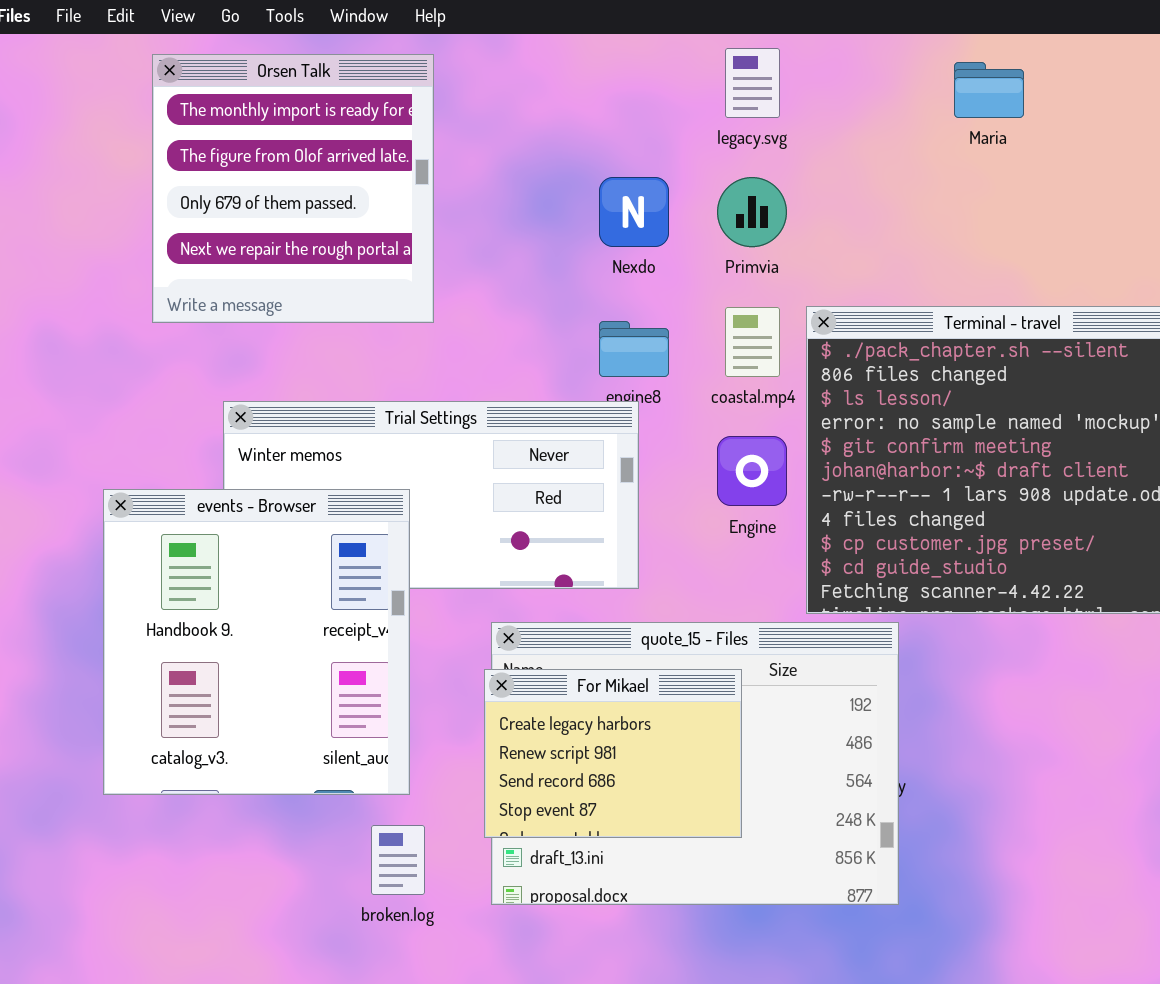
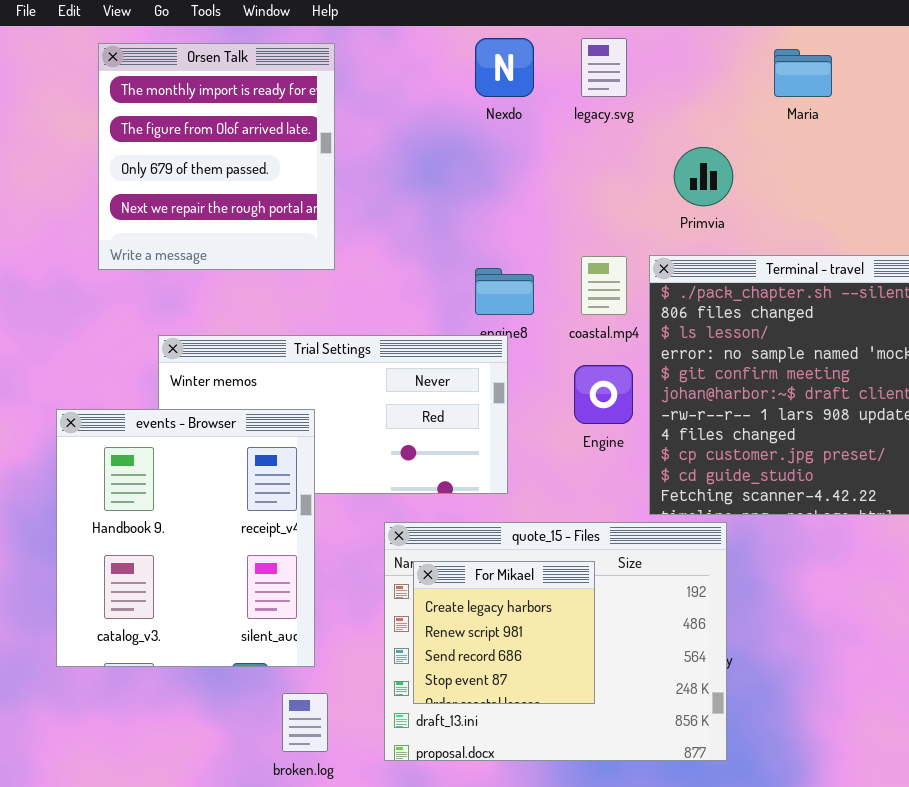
Nexdo: [599,177,669,247] -> [475,38,534,97], moved
Primvia: [717,177,787,247] -> [674,147,733,206], moved
For Mikael: [484,669,742,838] -> [413,561,595,704], resized

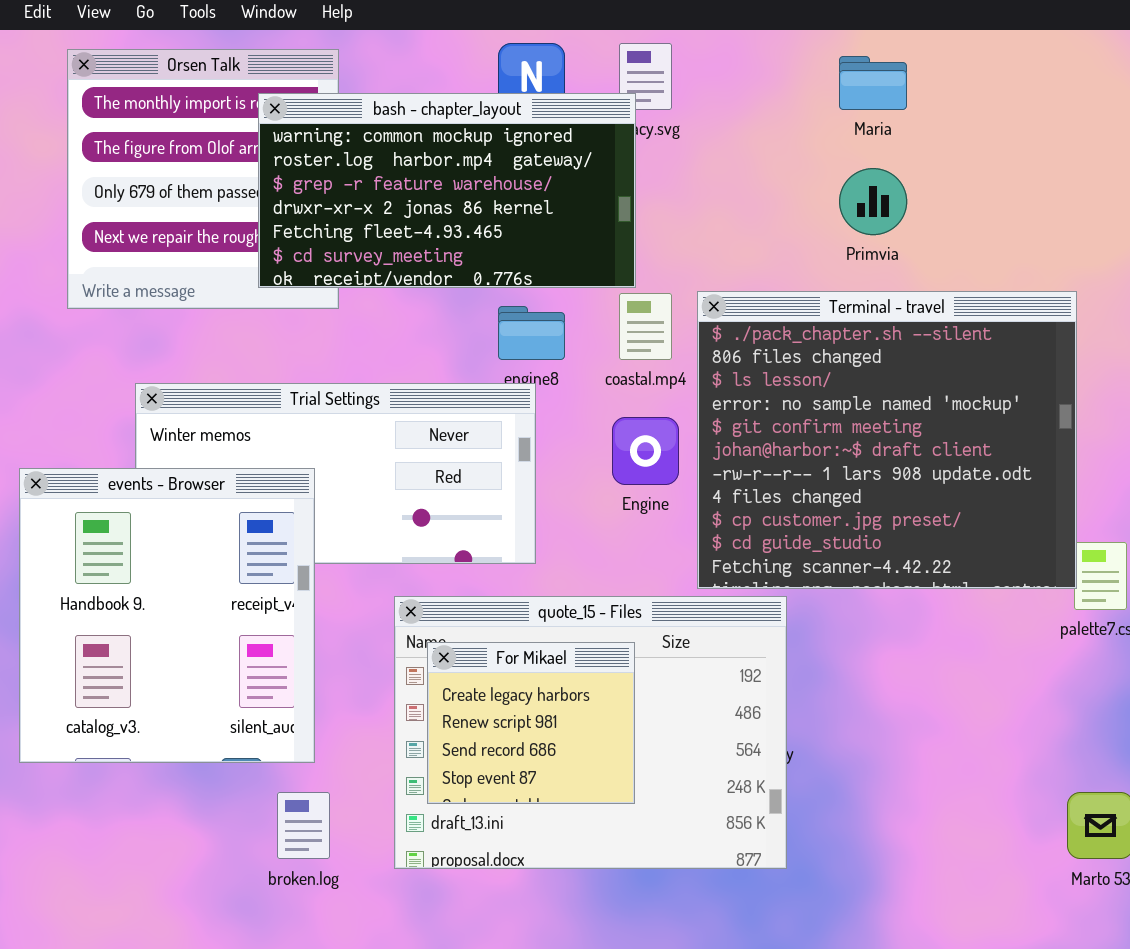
bash - chapter_layout: none -> [258,93,636,288], opened
Primvia: [674,147,733,206] -> [839,168,907,235], moved

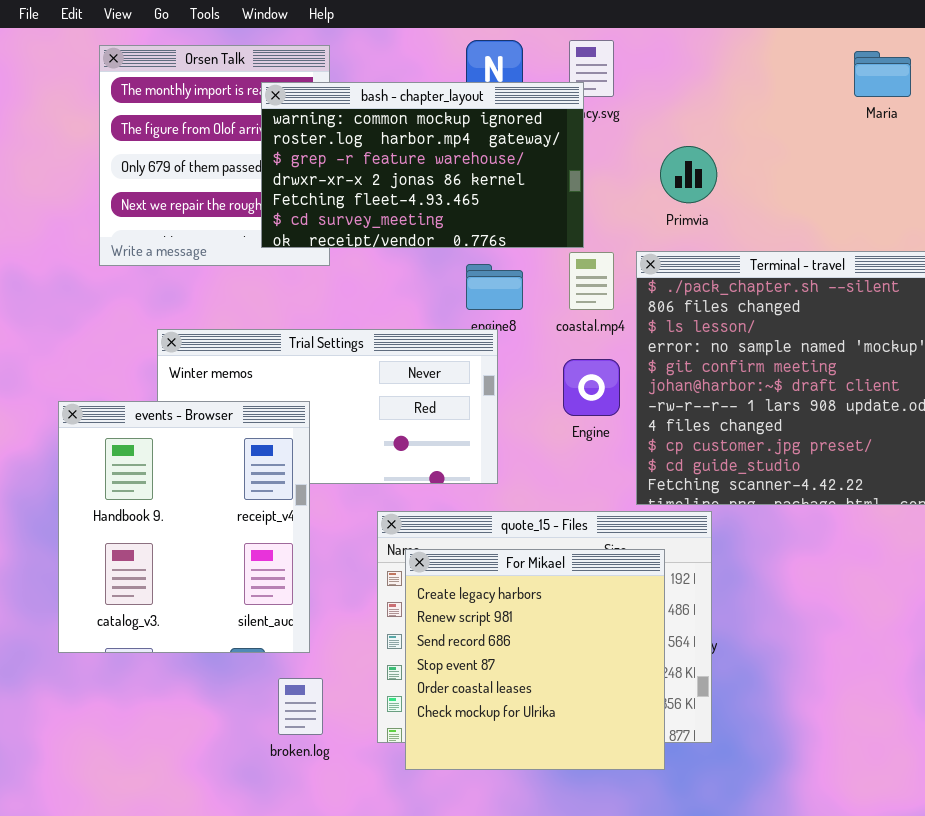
Maria: [839,56,907,110] -> [854,51,911,97], moved
Primvia: [839,168,907,235] -> [660,146,717,203], moved
For Mikael: [427,642,635,804] -> [405,549,665,770], resized

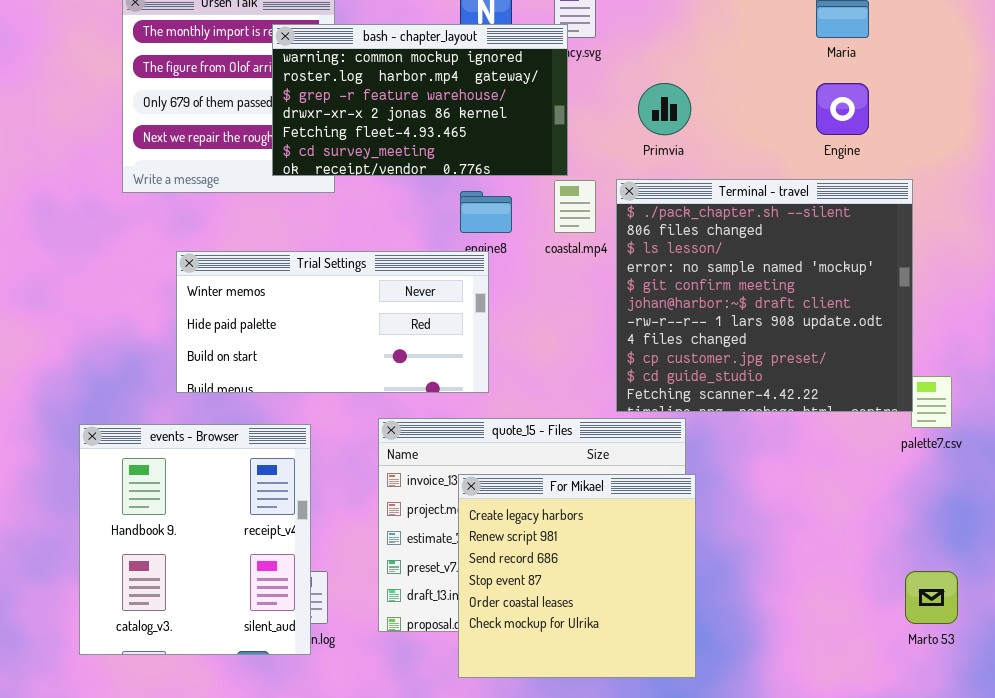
Engine: [563,359,620,416] -> [816,83,869,135], moved
events - Browser: [58,401,310,653] -> [79,424,311,655], moved
For Mikael: [405,549,665,770] -> [458,474,696,678], moved

